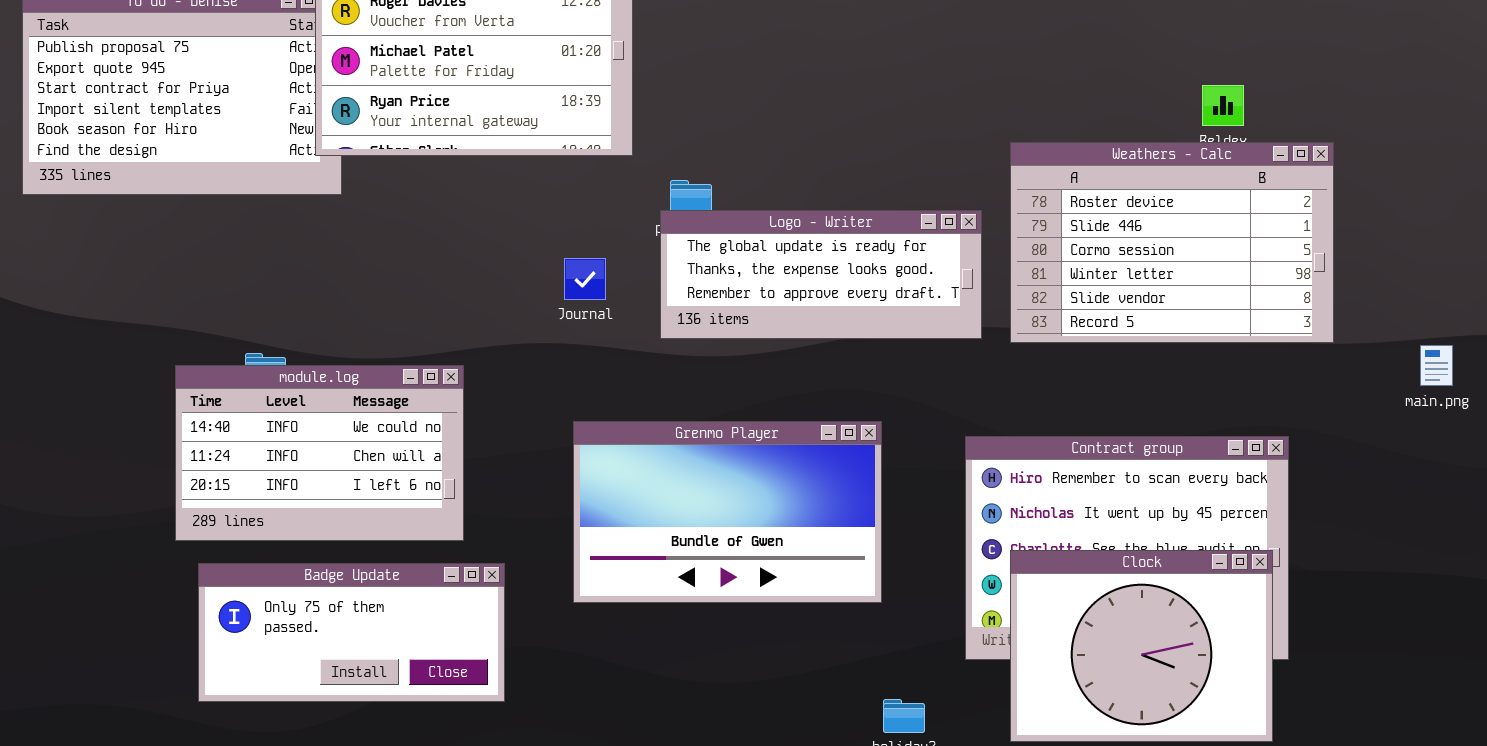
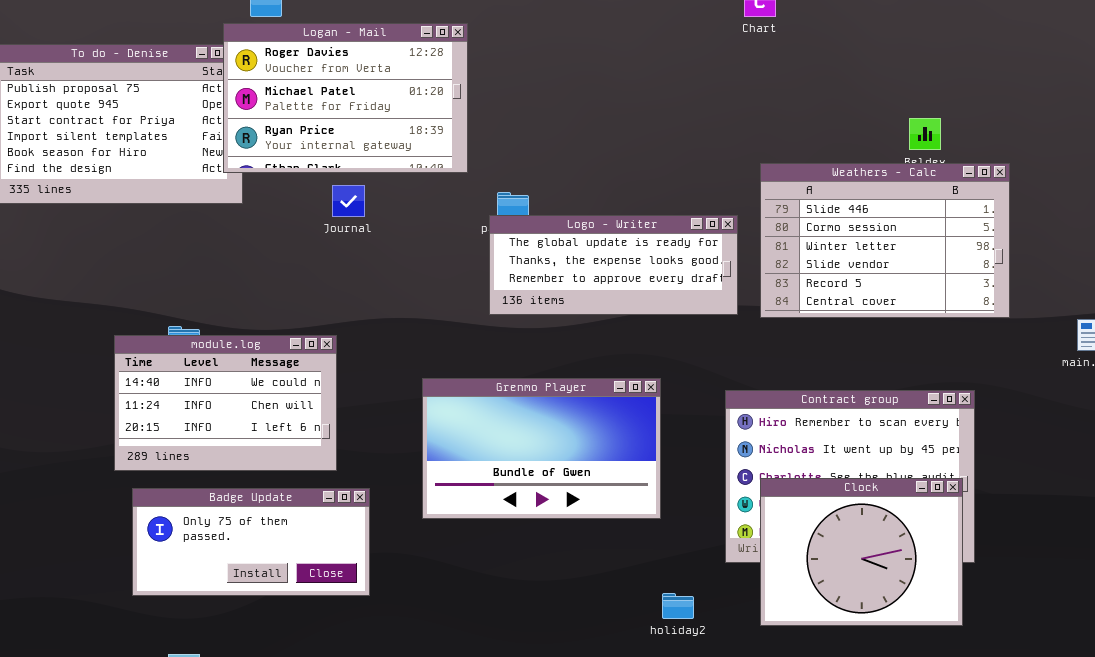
Weathers - Calc: [1010,142,1334,343] -> [760,163,1010,318], scrolled down 1 row
Journal: [564,258,606,300] -> [332,185,365,217], moved

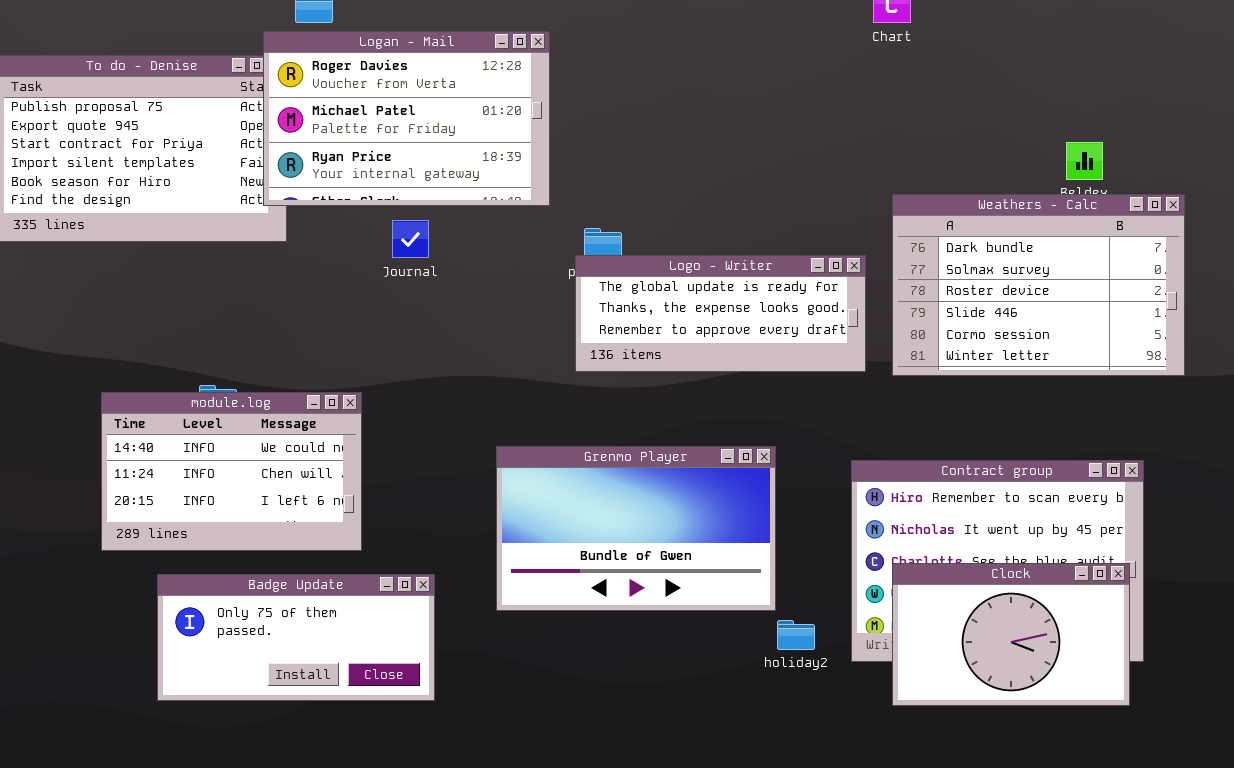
Weathers - Calc: [760,163,1010,318] -> [892,194,1185,376], scrolled up 3 rows
module.log: [114,335,337,471] -> [101,392,362,551], moved
Clock: [760,478,963,626] -> [892,563,1130,706], resized
holiday2: [662,593,694,619] -> [777,620,815,650], moved

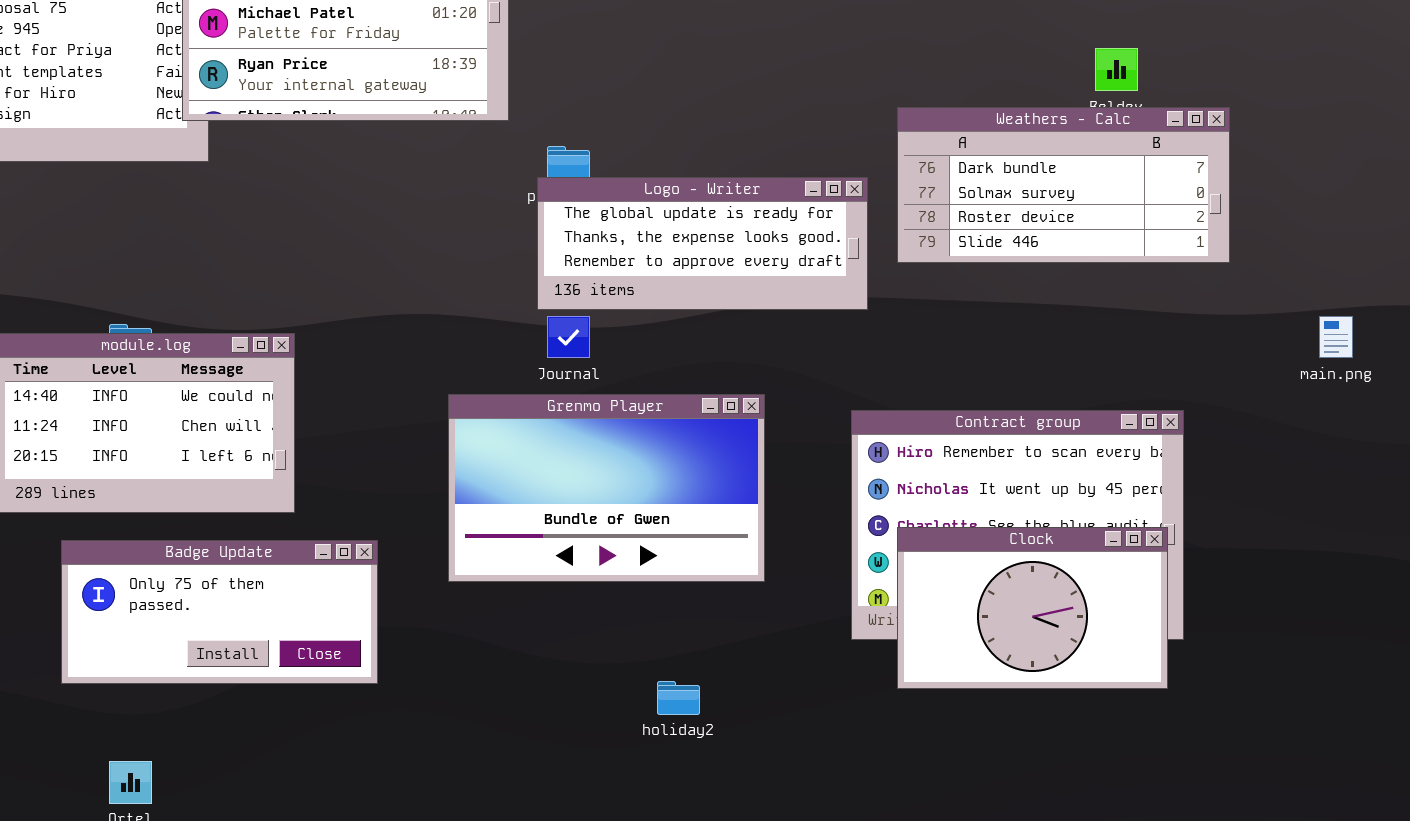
Weathers - Calc: [892,194,1185,376] -> [897,107,1230,263], resized
Journal: [392,220,429,258] -> [547,316,590,358], moved
holiday2: [777,620,815,650] -> [657,681,700,715], moved

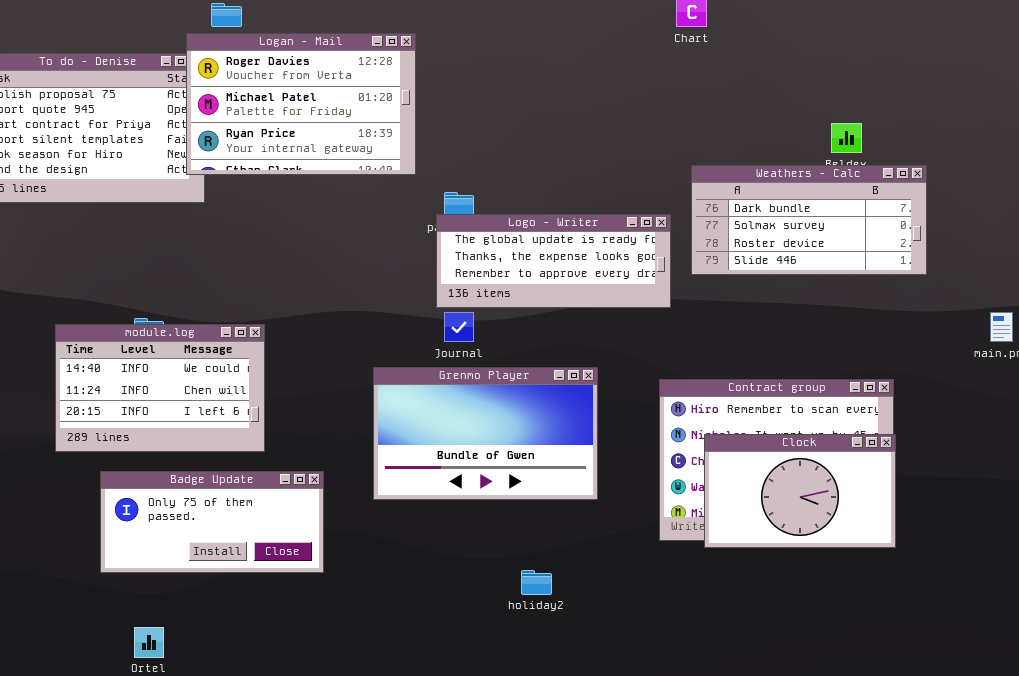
Clock: [897,527,1168,689] -> [704,434,896,548], moved

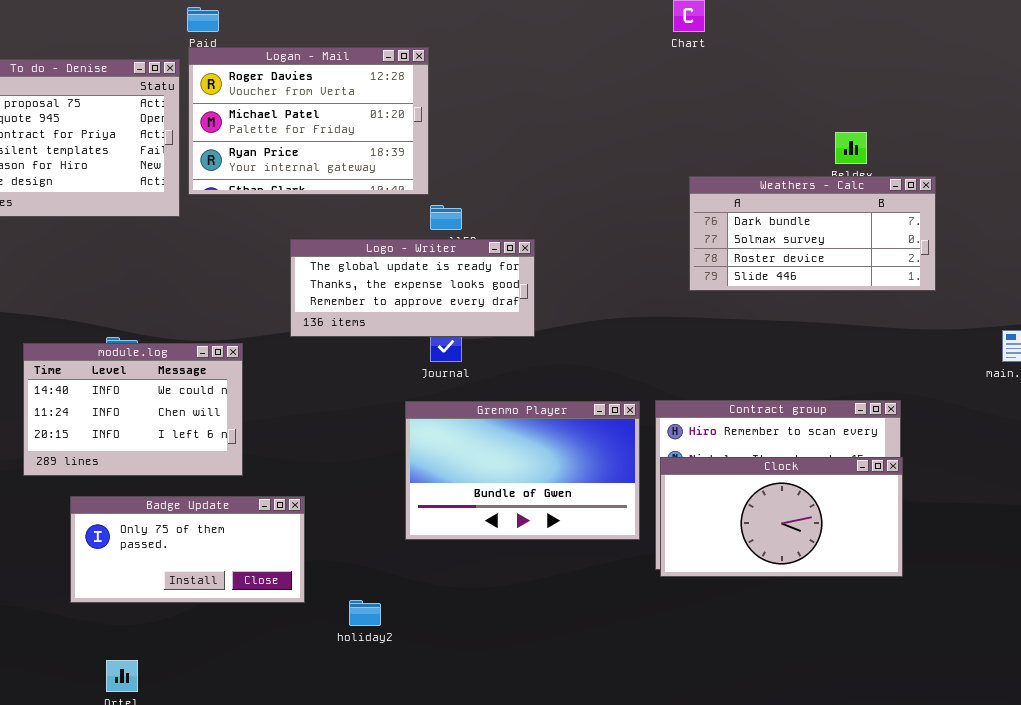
Logan - Mail: [186,33,416,175] -> [188,47,429,195], moved
Logo - Writer: [436,214,671,308] -> [290,239,535,337], moved
Grenmo Player: [373,367,598,500] -> [405,401,640,540], moved
Clock: [704,434,896,548] -> [660,457,903,577], resized
holiday2: [521,570,552,595] -> [349,600,381,626], moved

